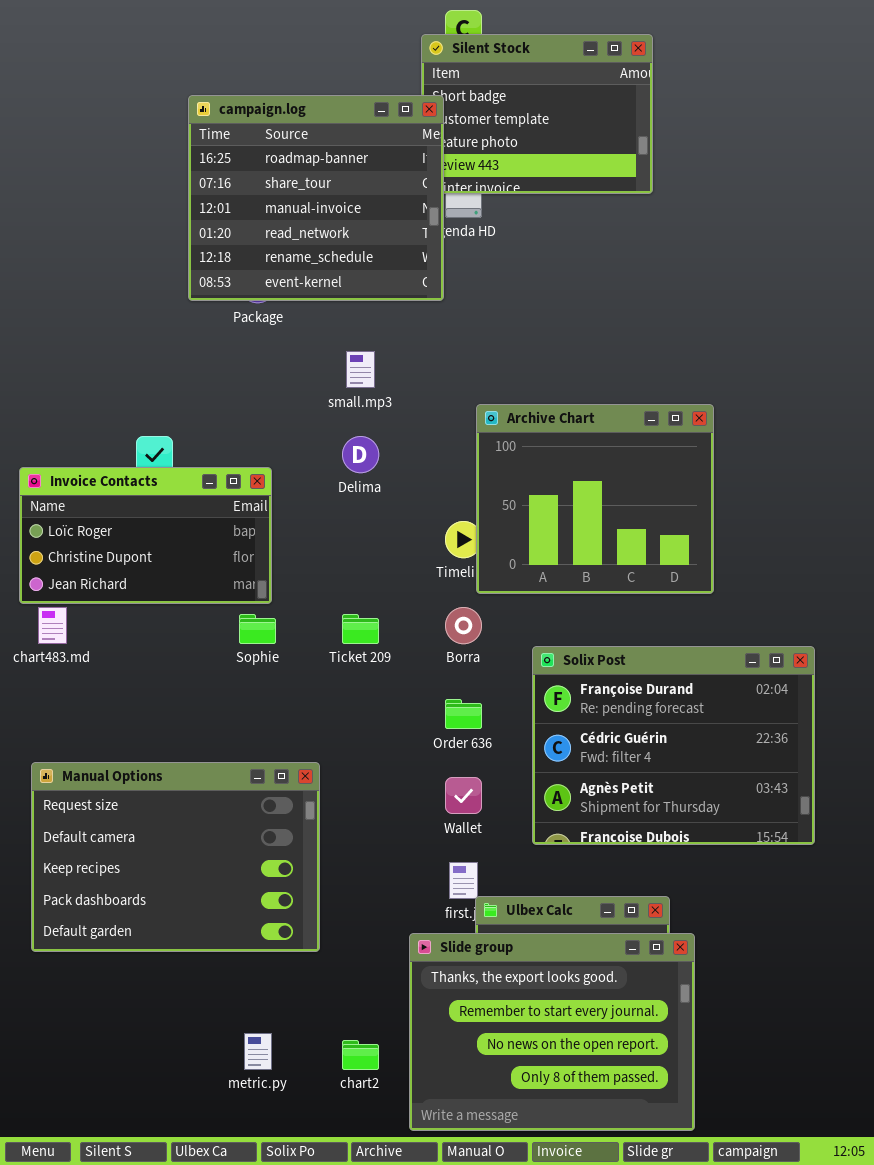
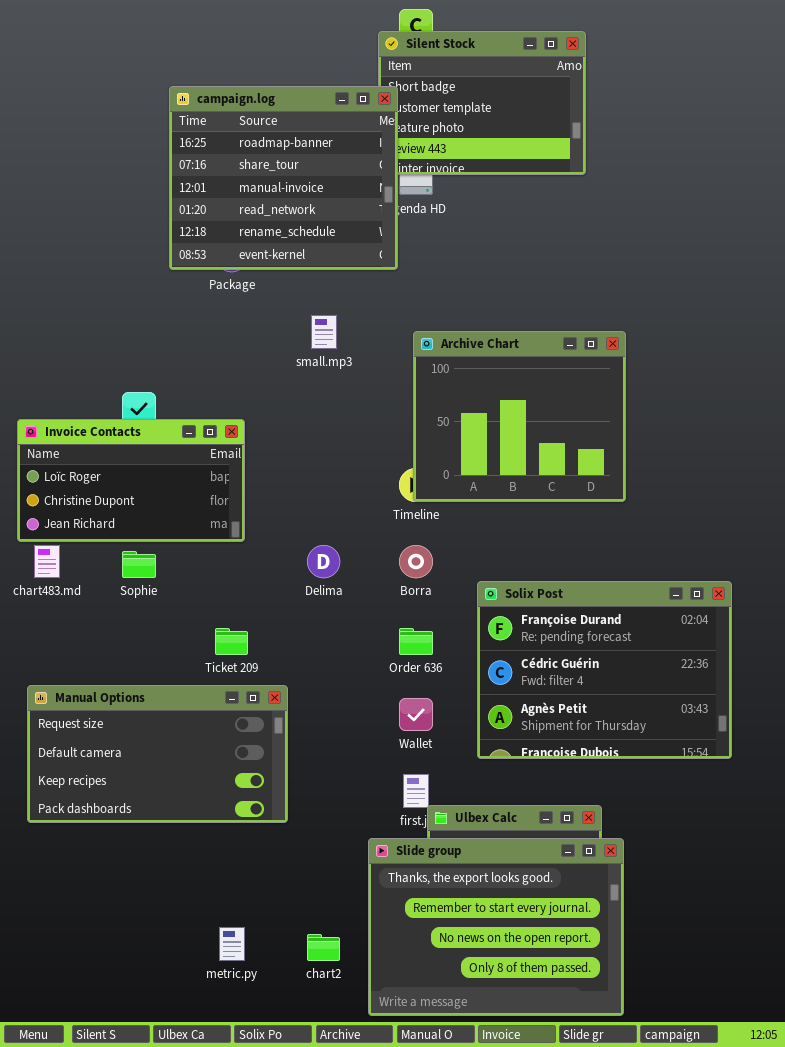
Archive Chart: [476,404,714,594] -> [413,331,626,502], moved
Delima: [342,436,379,473] -> [307,545,340,578], moved
Sophie: [239,614,276,644] -> [122,551,156,578], moved
Ticket 209: [342,614,379,644] -> [215,628,248,655], moved
Manual Options: [31,762,320,952] -> [27,685,288,823], resized

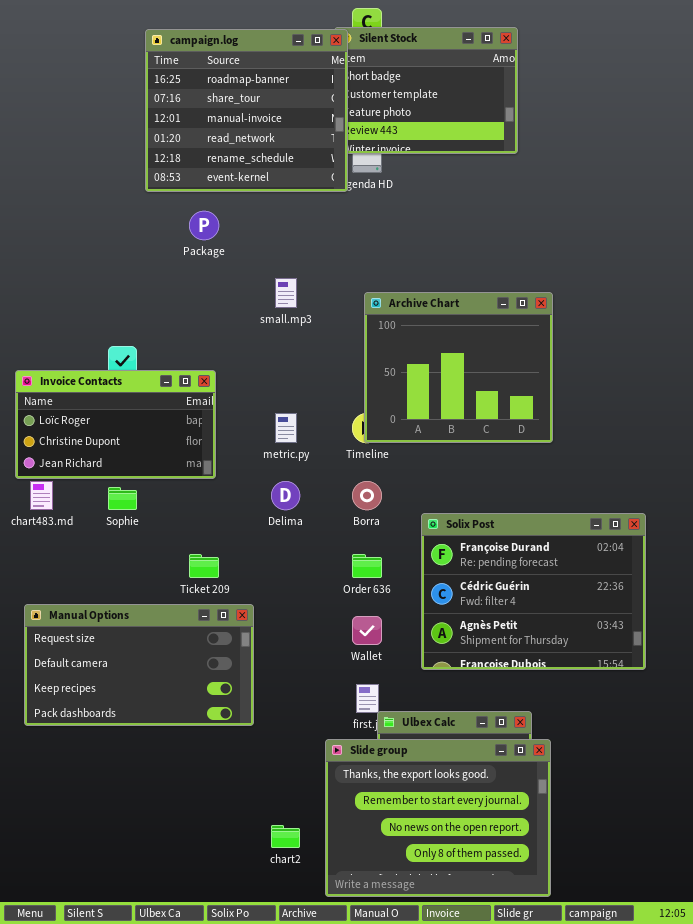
campaign.log: [169,86,398,270] -> [145,29,348,192], moved
metric.py: [219,927,245,961] -> [275,413,297,443], moved

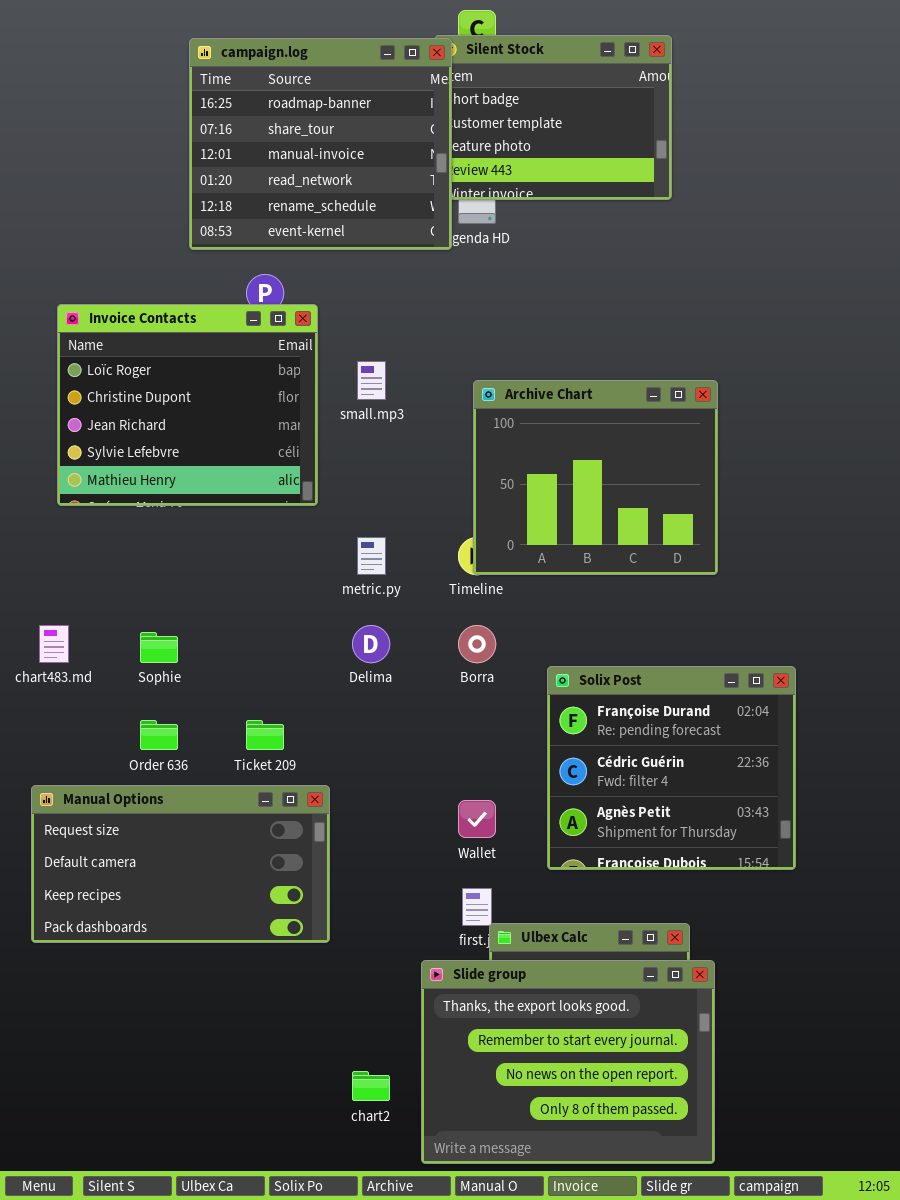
Invoice Contacts: [15,370,216,479] -> [57,304,318,506], moved, resized
Solix Post: [421,513,646,670] -> [547,666,796,870], resized
Order 636: [352,554,382,578] -> [140,720,178,750], moved

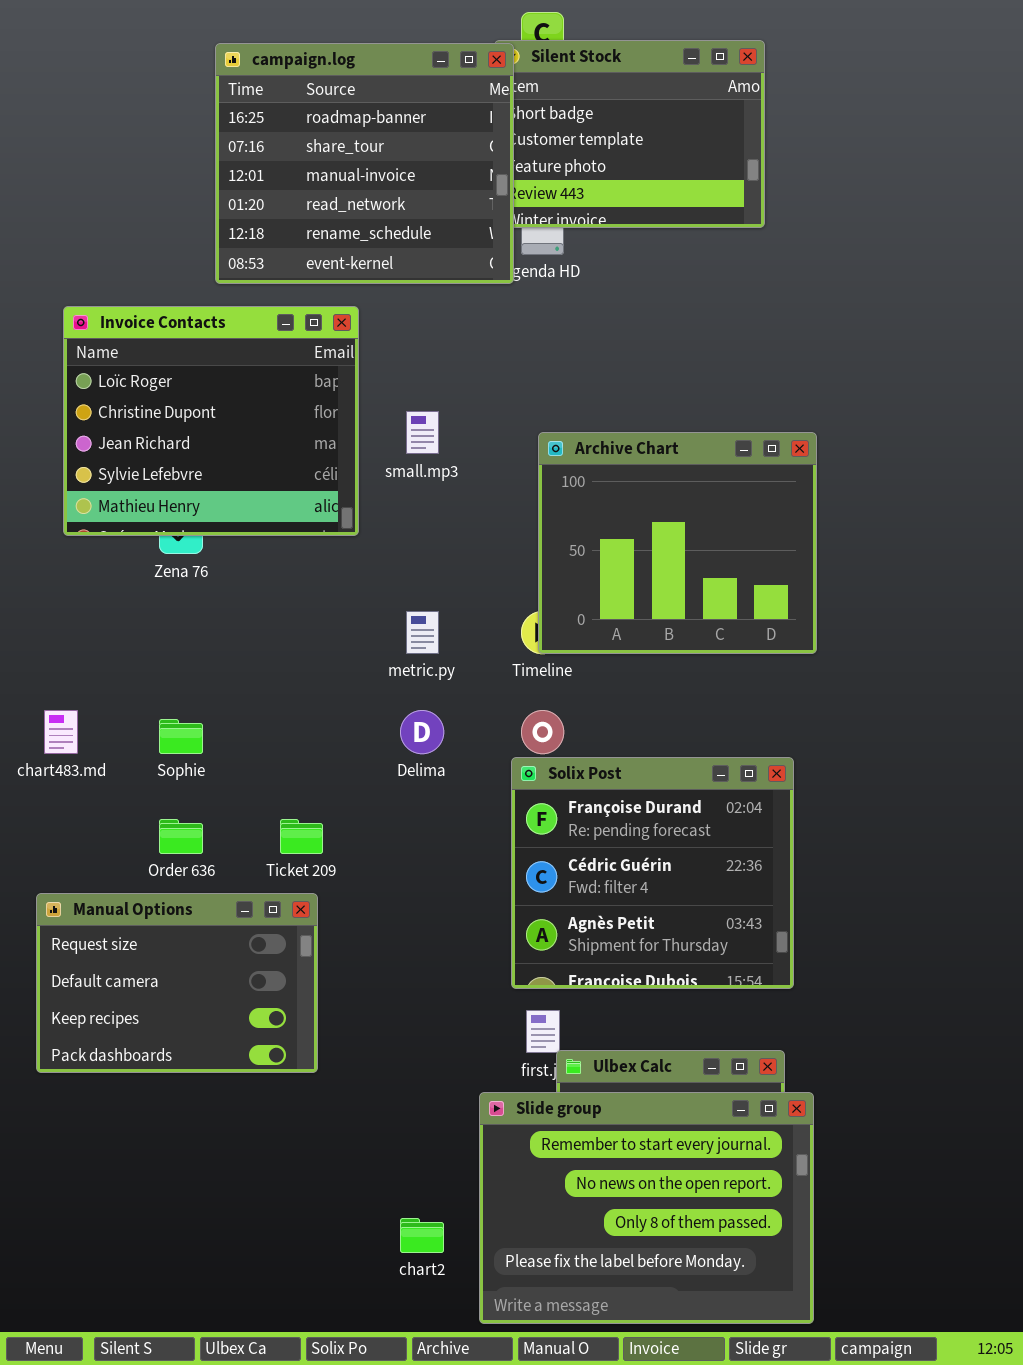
Invoice Contacts: [57,304,318,506] -> [63,306,359,536], moved
Solix Post: [547,666,796,870] -> [511,757,794,989], moved
Manual Options: [31,785,330,943] -> [36,893,318,1073], resized
Slide group: [421,960,715,1164] -> [479,1092,814,1324], scrolled down 1 row

